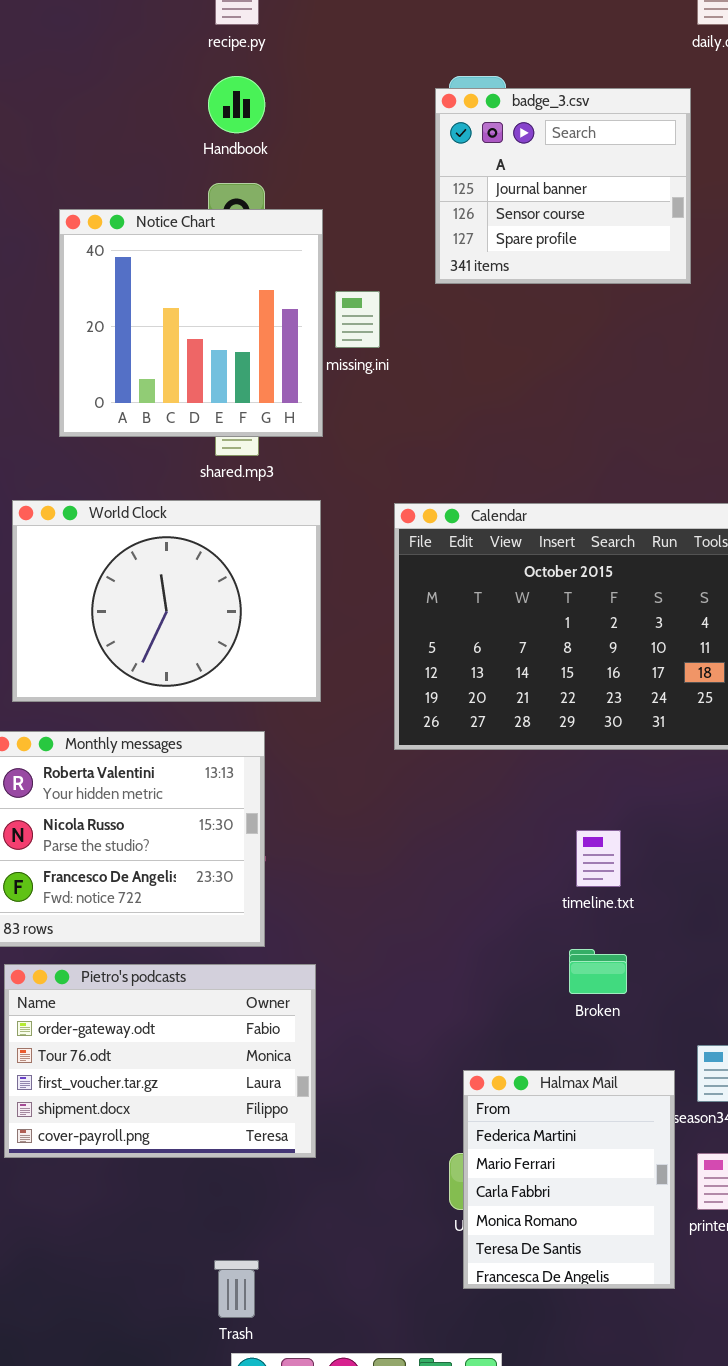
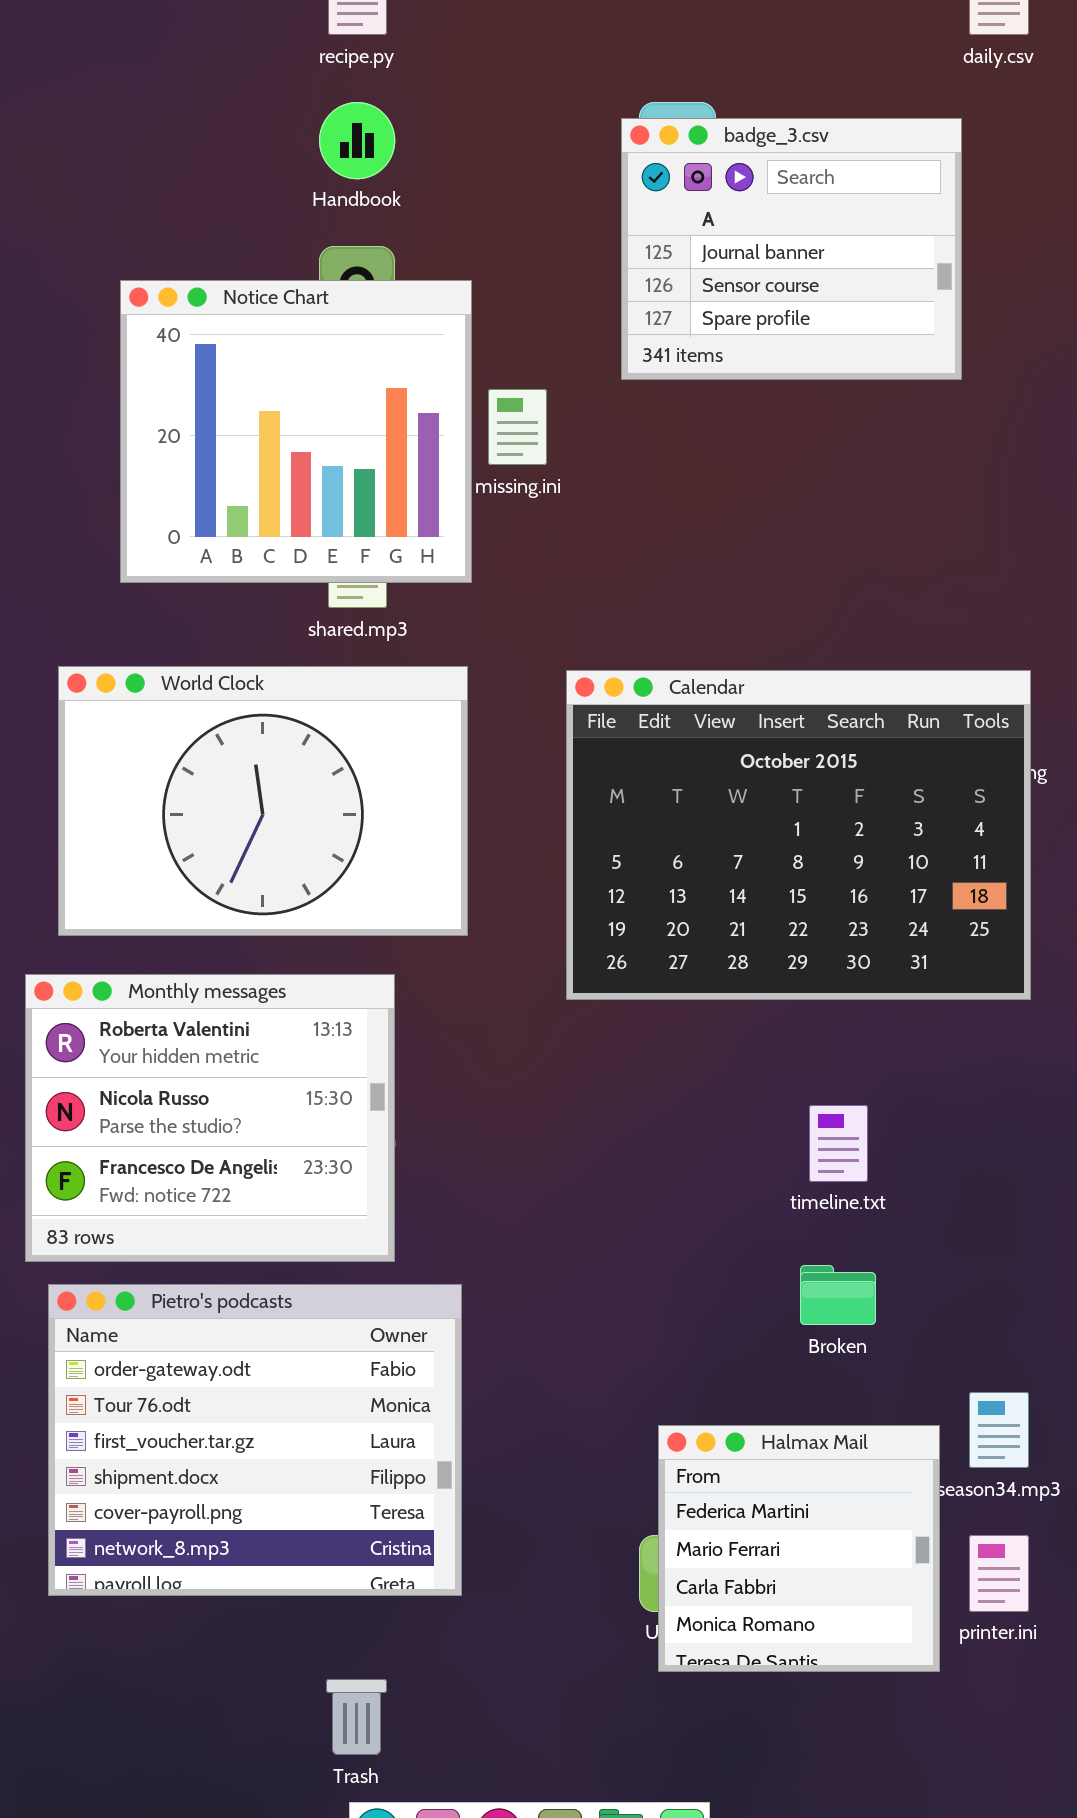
Pietro's podcasts: [4,964,316,1158] -> [48,1284,462,1596], resized
Halmax Mail: [463,1070,675,1289] -> [658,1425,940,1672], resized

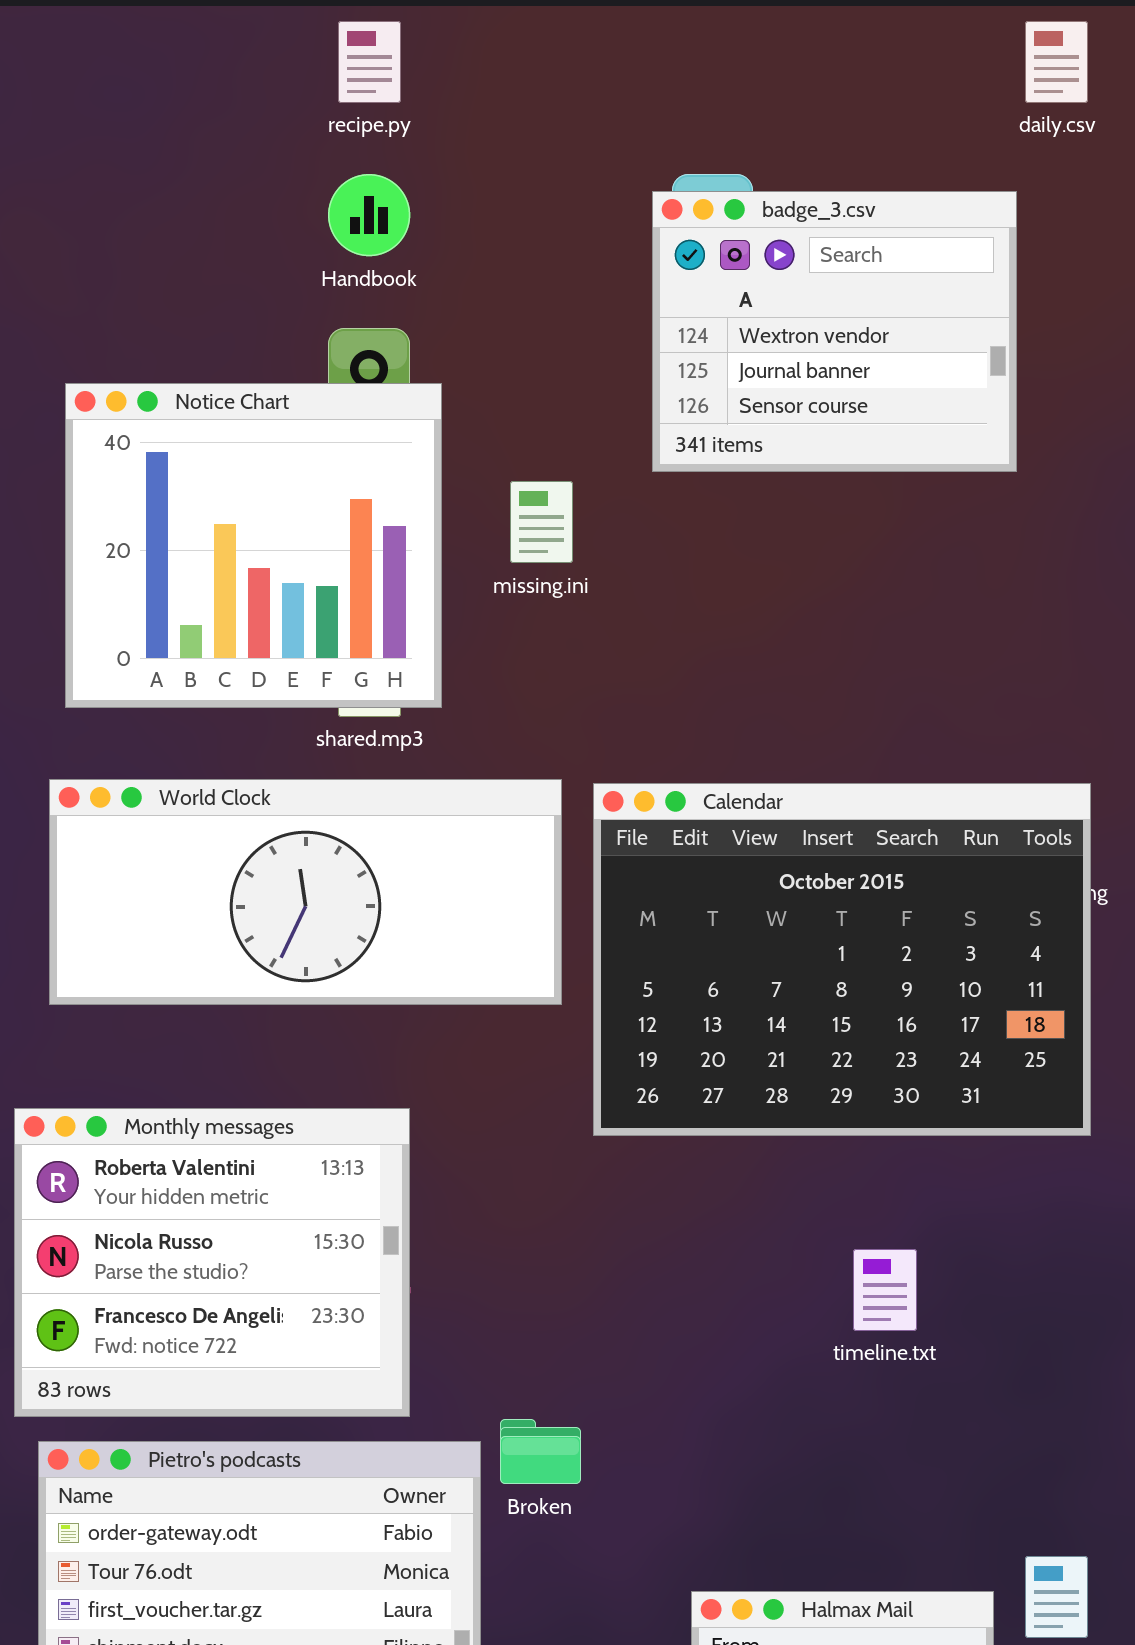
badge_3.csv: [621,118,962,380] -> [652,191,1017,472], scrolled up 1 row
Notice Chart: [120,280,472,583] -> [65,383,442,708], moved
World Clock: [58,666,468,936] -> [49,779,562,1005], resized
Broken: [800,1265,876,1325] -> [500,1419,581,1484], moved

